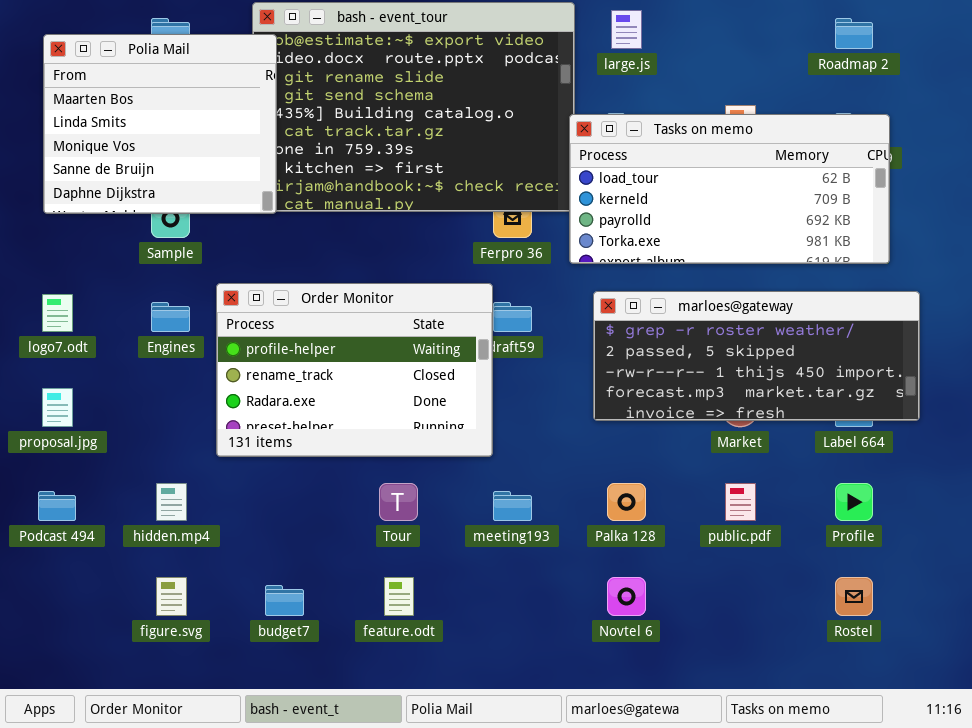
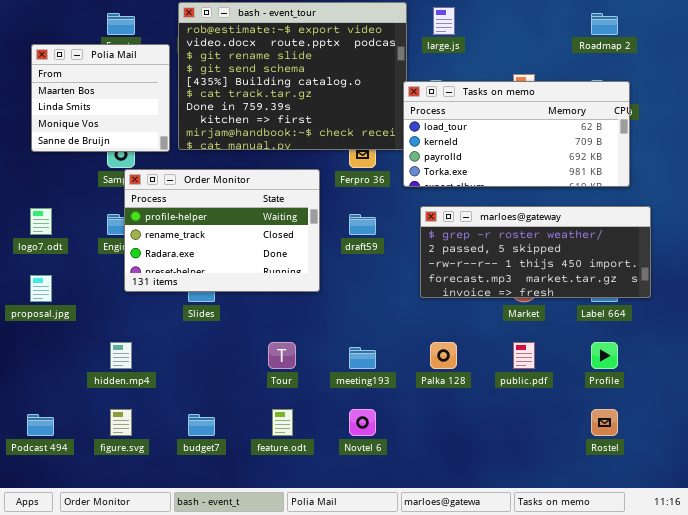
Polia Mail: [43,34,277,214] -> [31,44,170,152], resized
Order Monitor: [216,283,493,457] -> [124,169,320,292], moved
Podcast 494: [38,491,76,521] -> [27,414,54,436], moved
Novtel 6: [607,577,646,616] -> [349,409,376,436], moved

